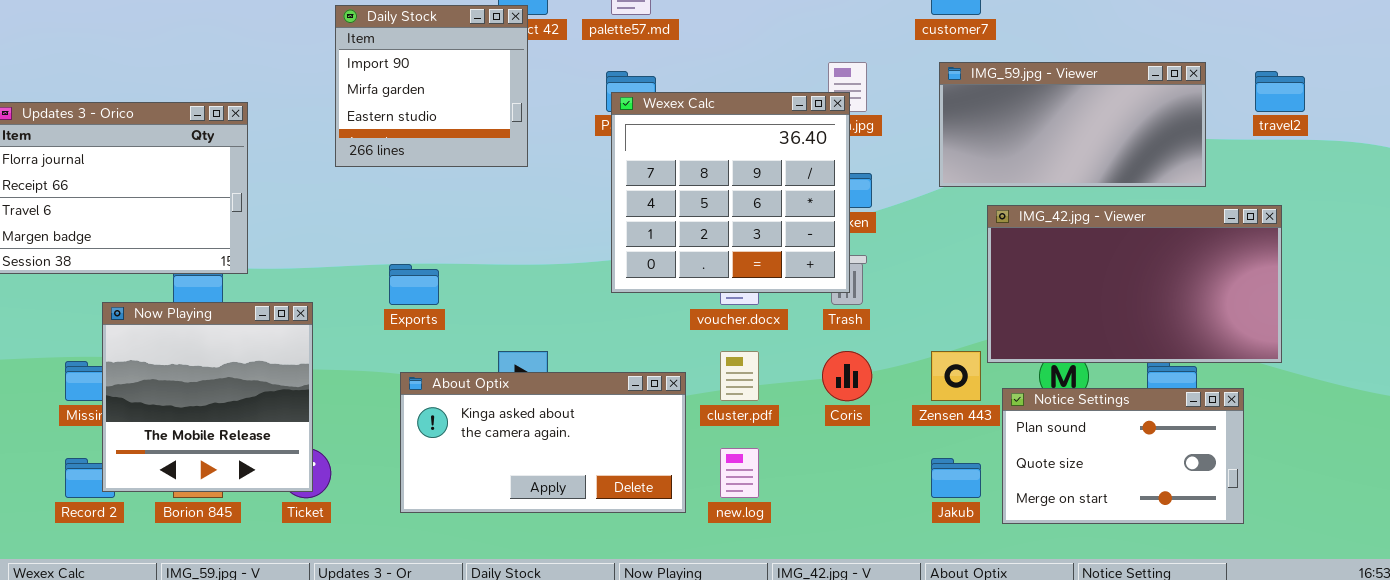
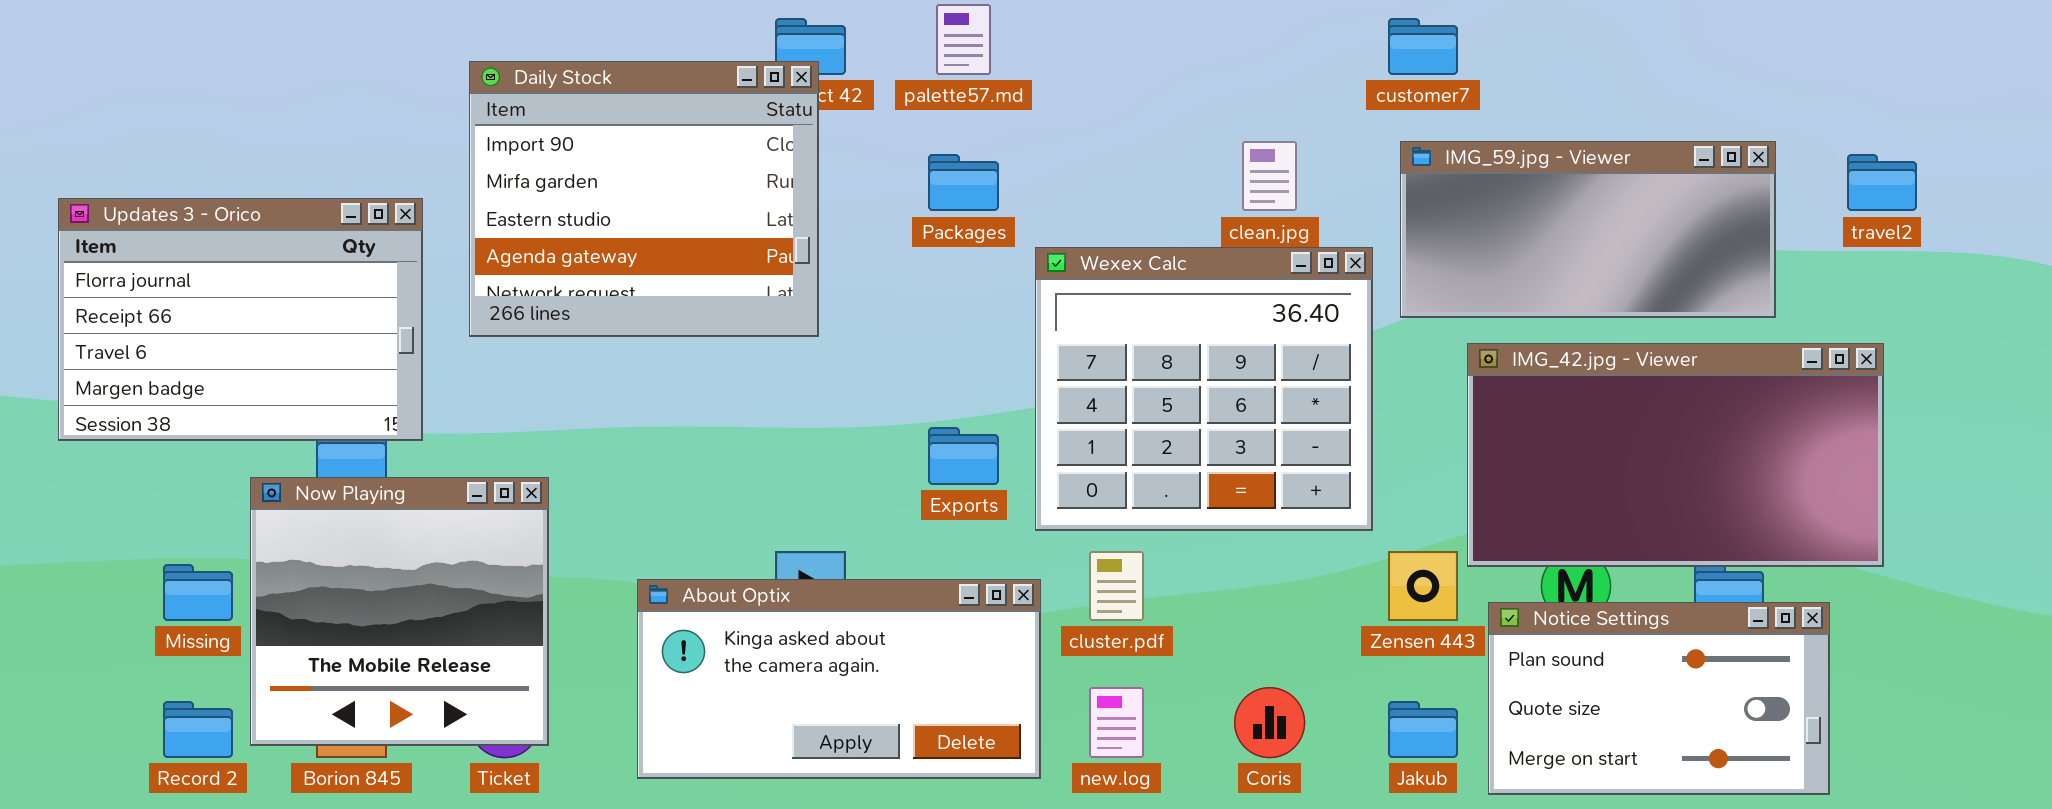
Daily Stock: [335,5,528,167] -> [469,61,819,337], resized
Wexex Calc: [611,92,850,293] -> [1035,247,1373,531], moved
Exports: [389,264,439,305] -> [928,427,999,485], moved
Now Playing: [102,302,313,492] -> [250,477,549,746], moved
Coris: [822,351,872,401] -> [1234,687,1305,758], moved

